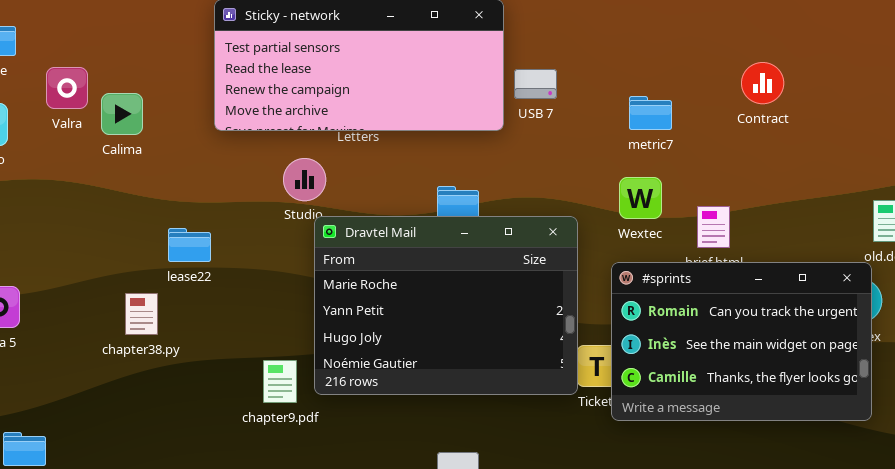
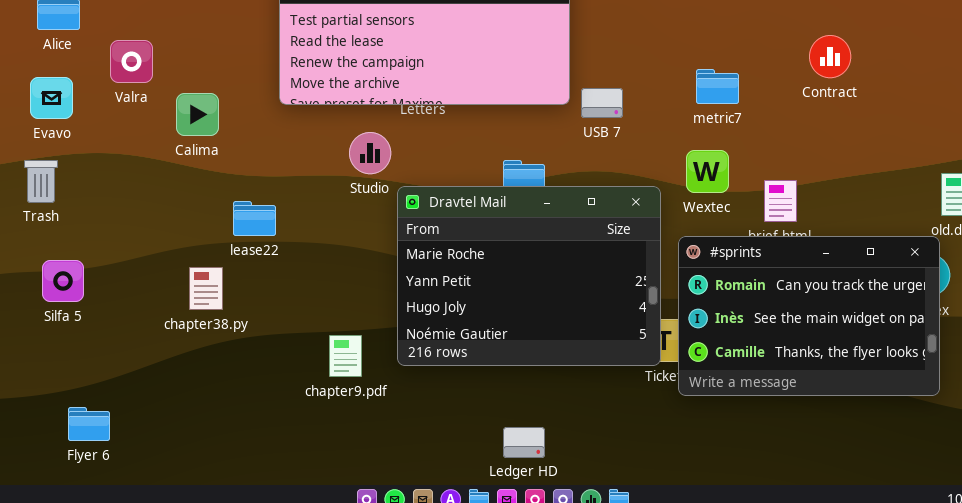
USB 7: [514,69,557,99] -> [581,88,623,118], moved
Calima: [101,93,143,135] -> [176,93,219,136], moved
Dravtel Mail: [314,216,578,395] -> [397,186,661,366], moved

